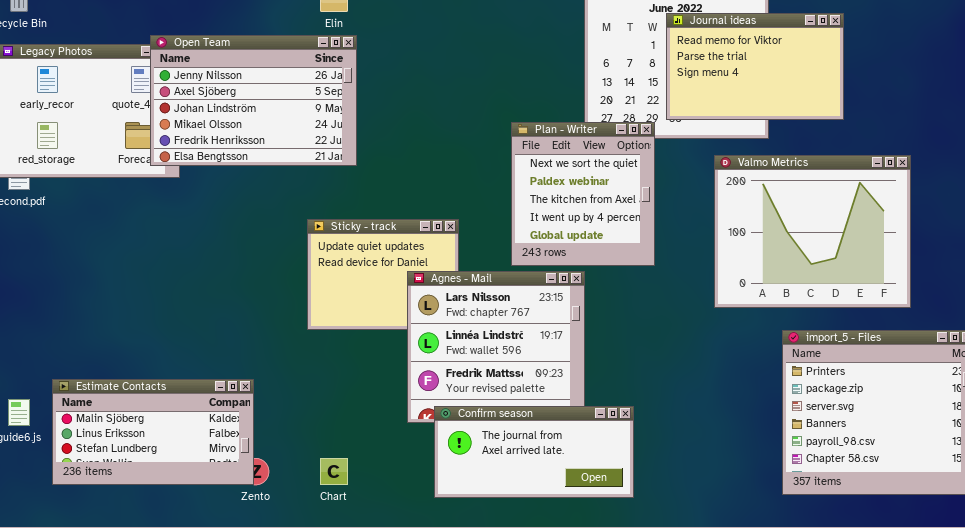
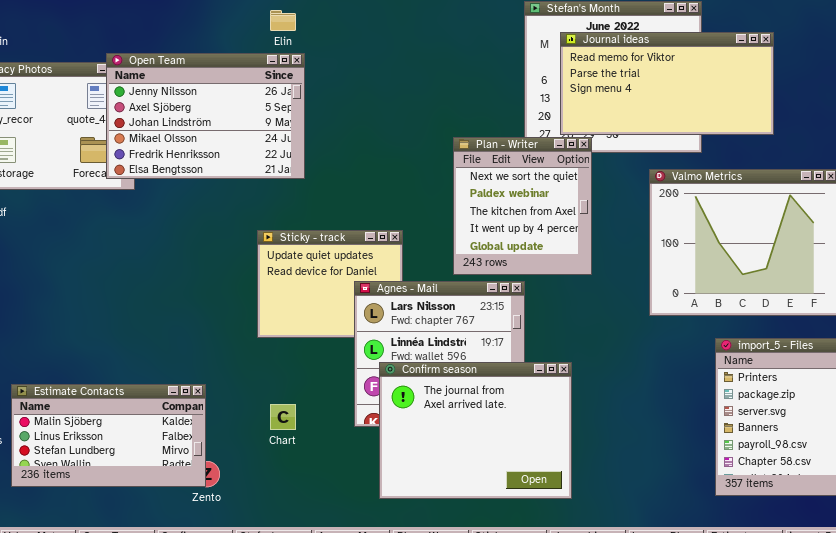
Journal ideas: [666,13,844,120] -> [560,32,774,135], resized
Confirm season: [434,406,634,498] -> [379,362,572,499], resized
Chart: [320,458,348,485] -> [270,404,296,430], moved

